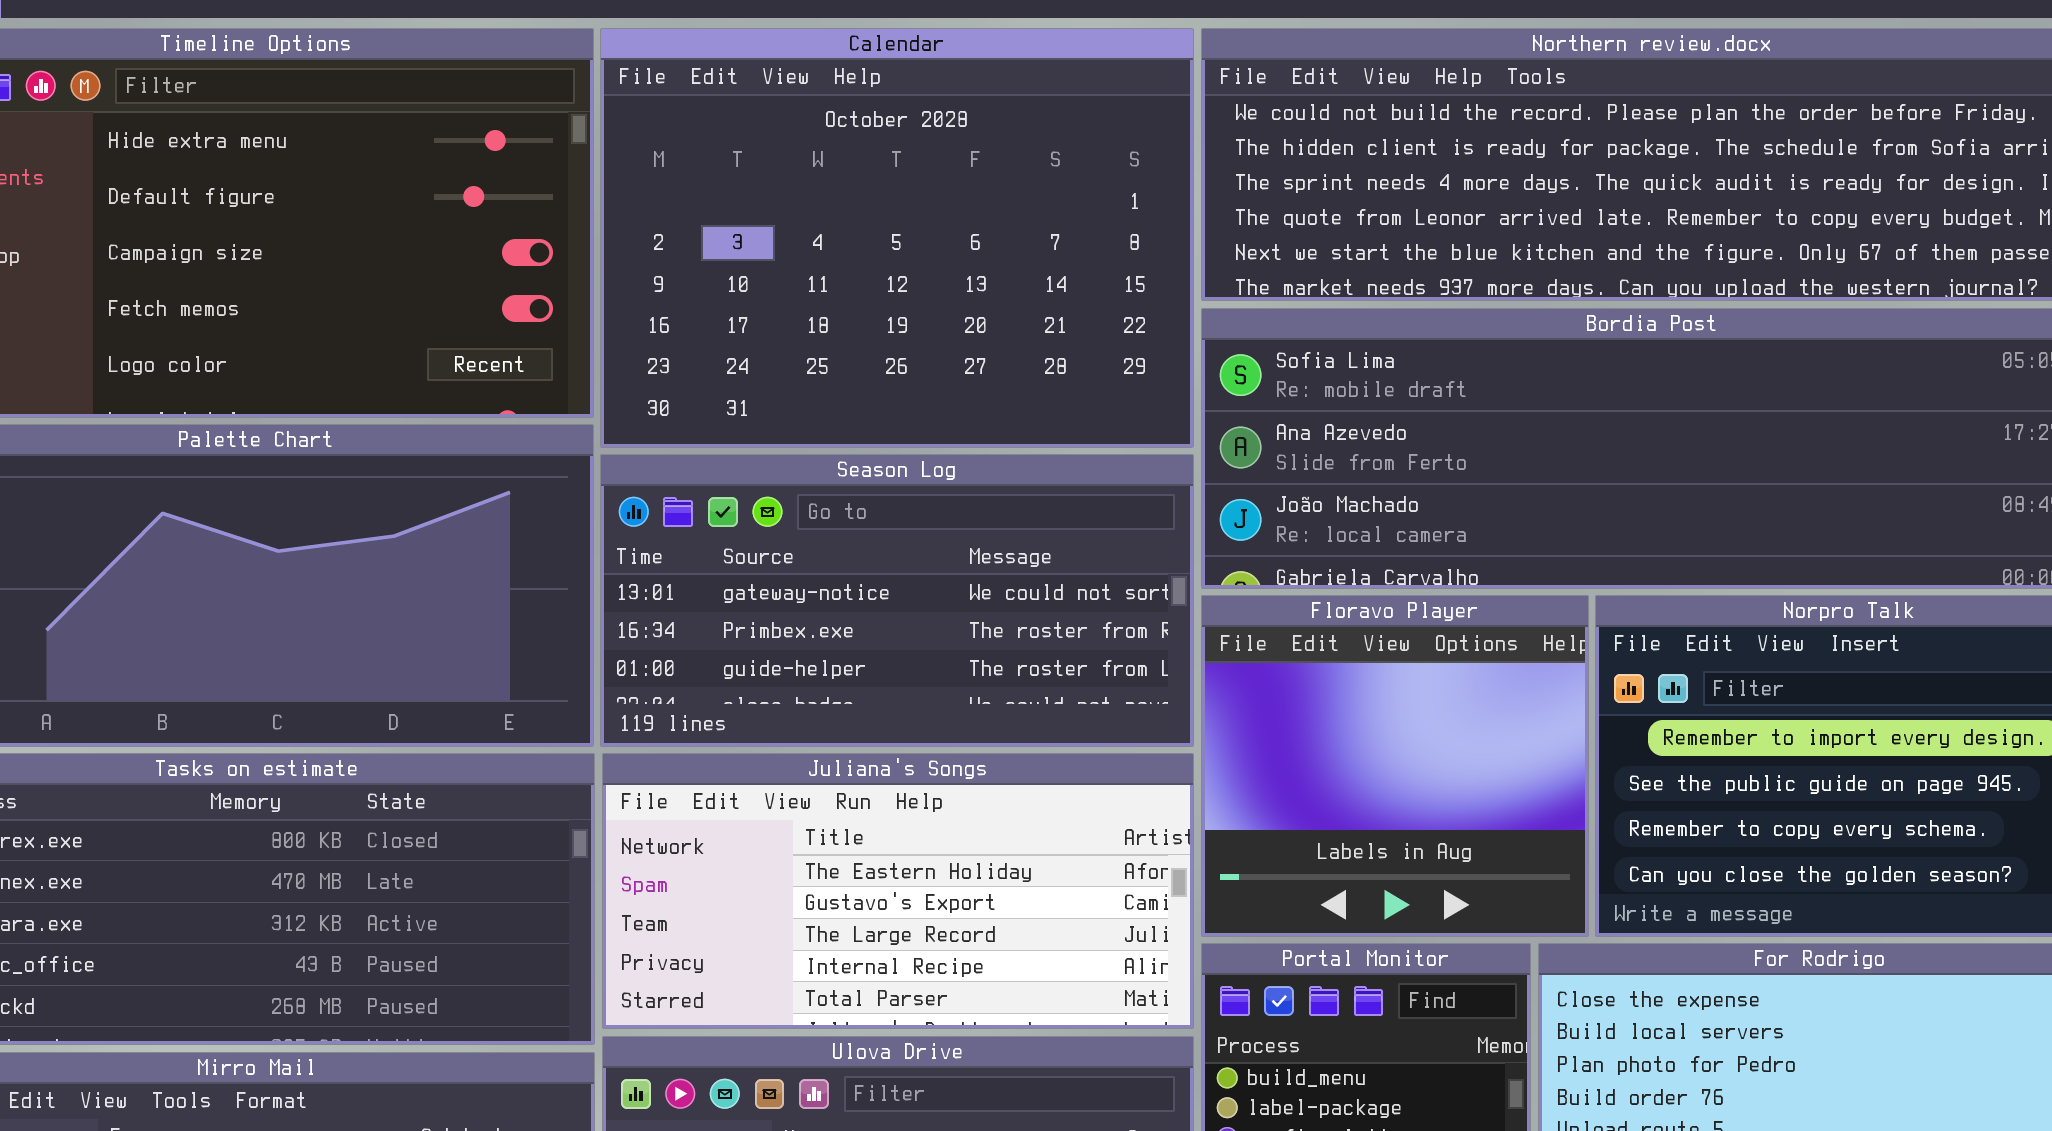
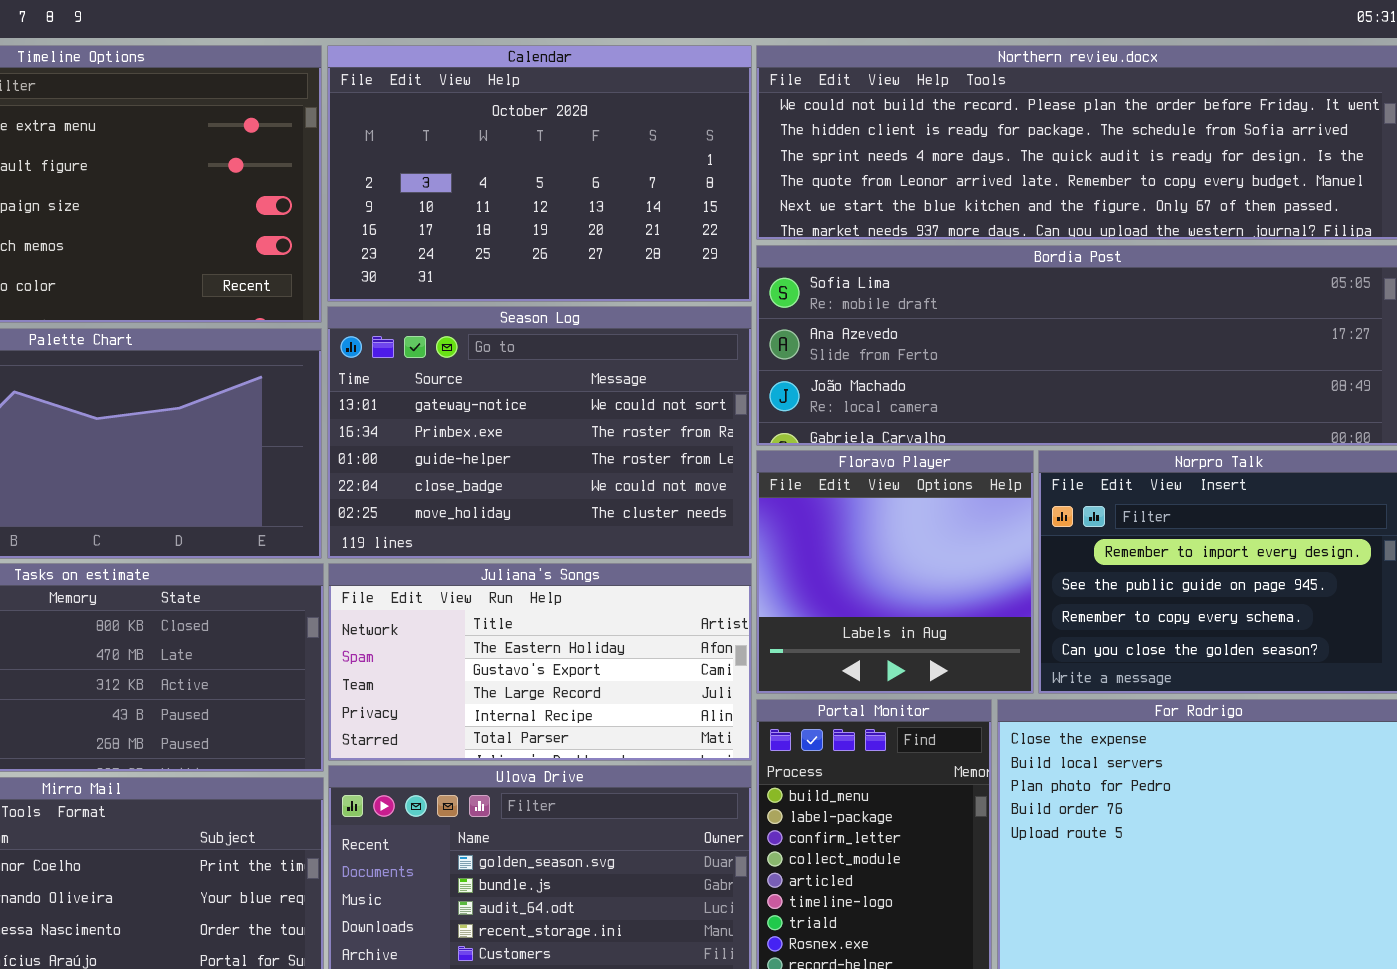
Calendar: [600,28,1194,448] -> [327,45,752,302], resized
Season Log: [600,454,1194,747] -> [327,306,752,559], resized

